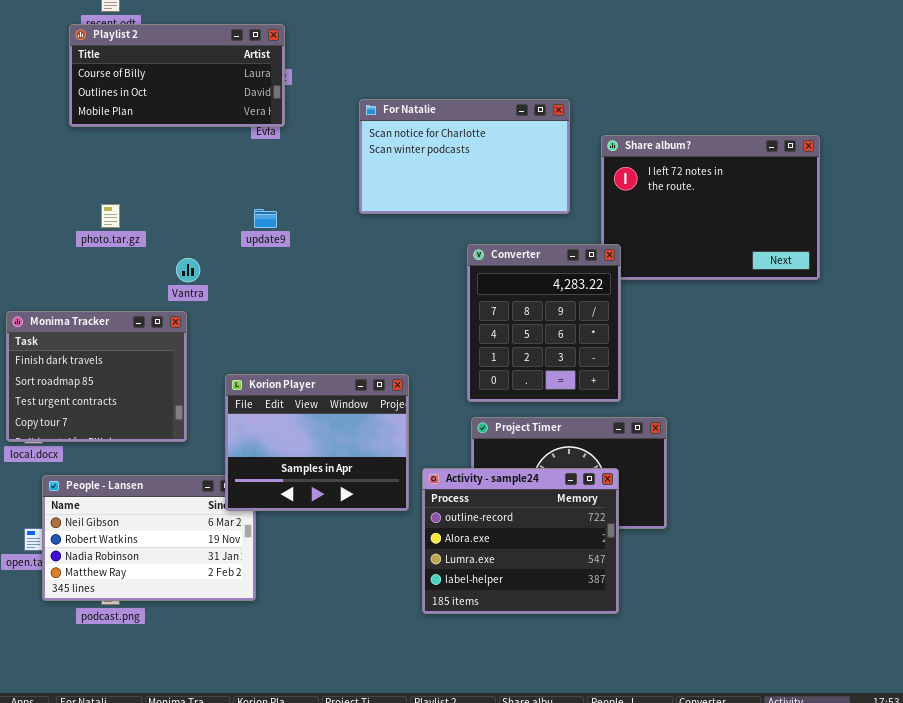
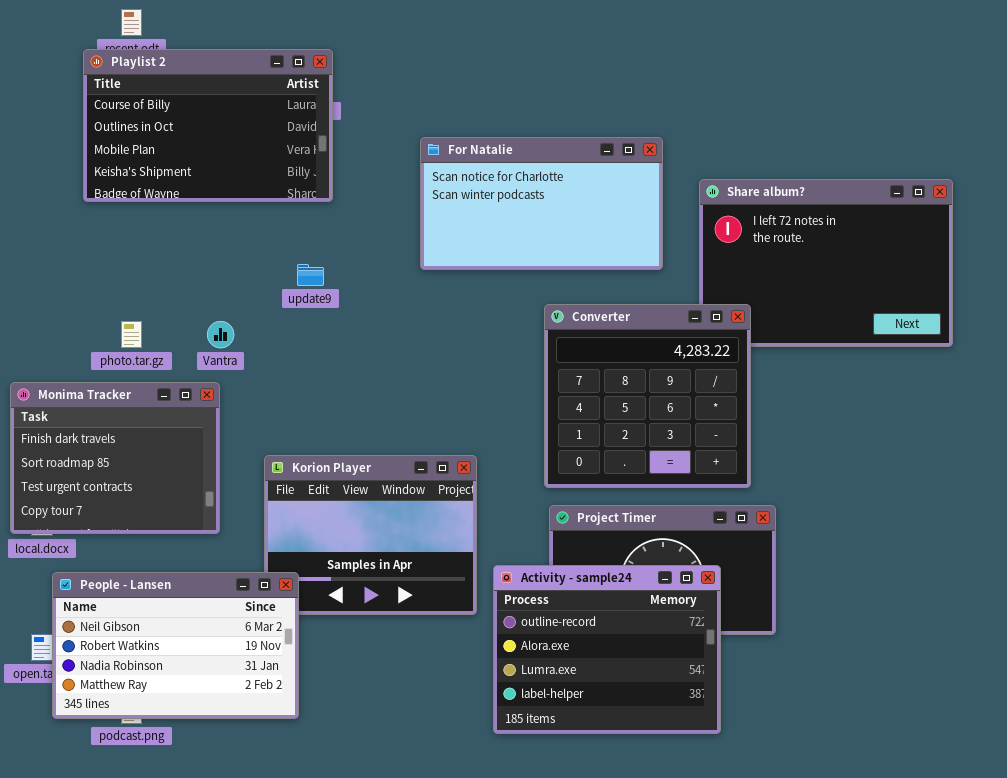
Playlist 2: [69,24,285,127] -> [83,49,333,202], resized
photo.tar.gz: [101,204,120,228] -> [121,321,142,348], moved
Converter: [467,244,621,402] -> [544,304,751,488], resized
People - Lansen: [42,475,256,601] -> [52,572,299,719], raised

